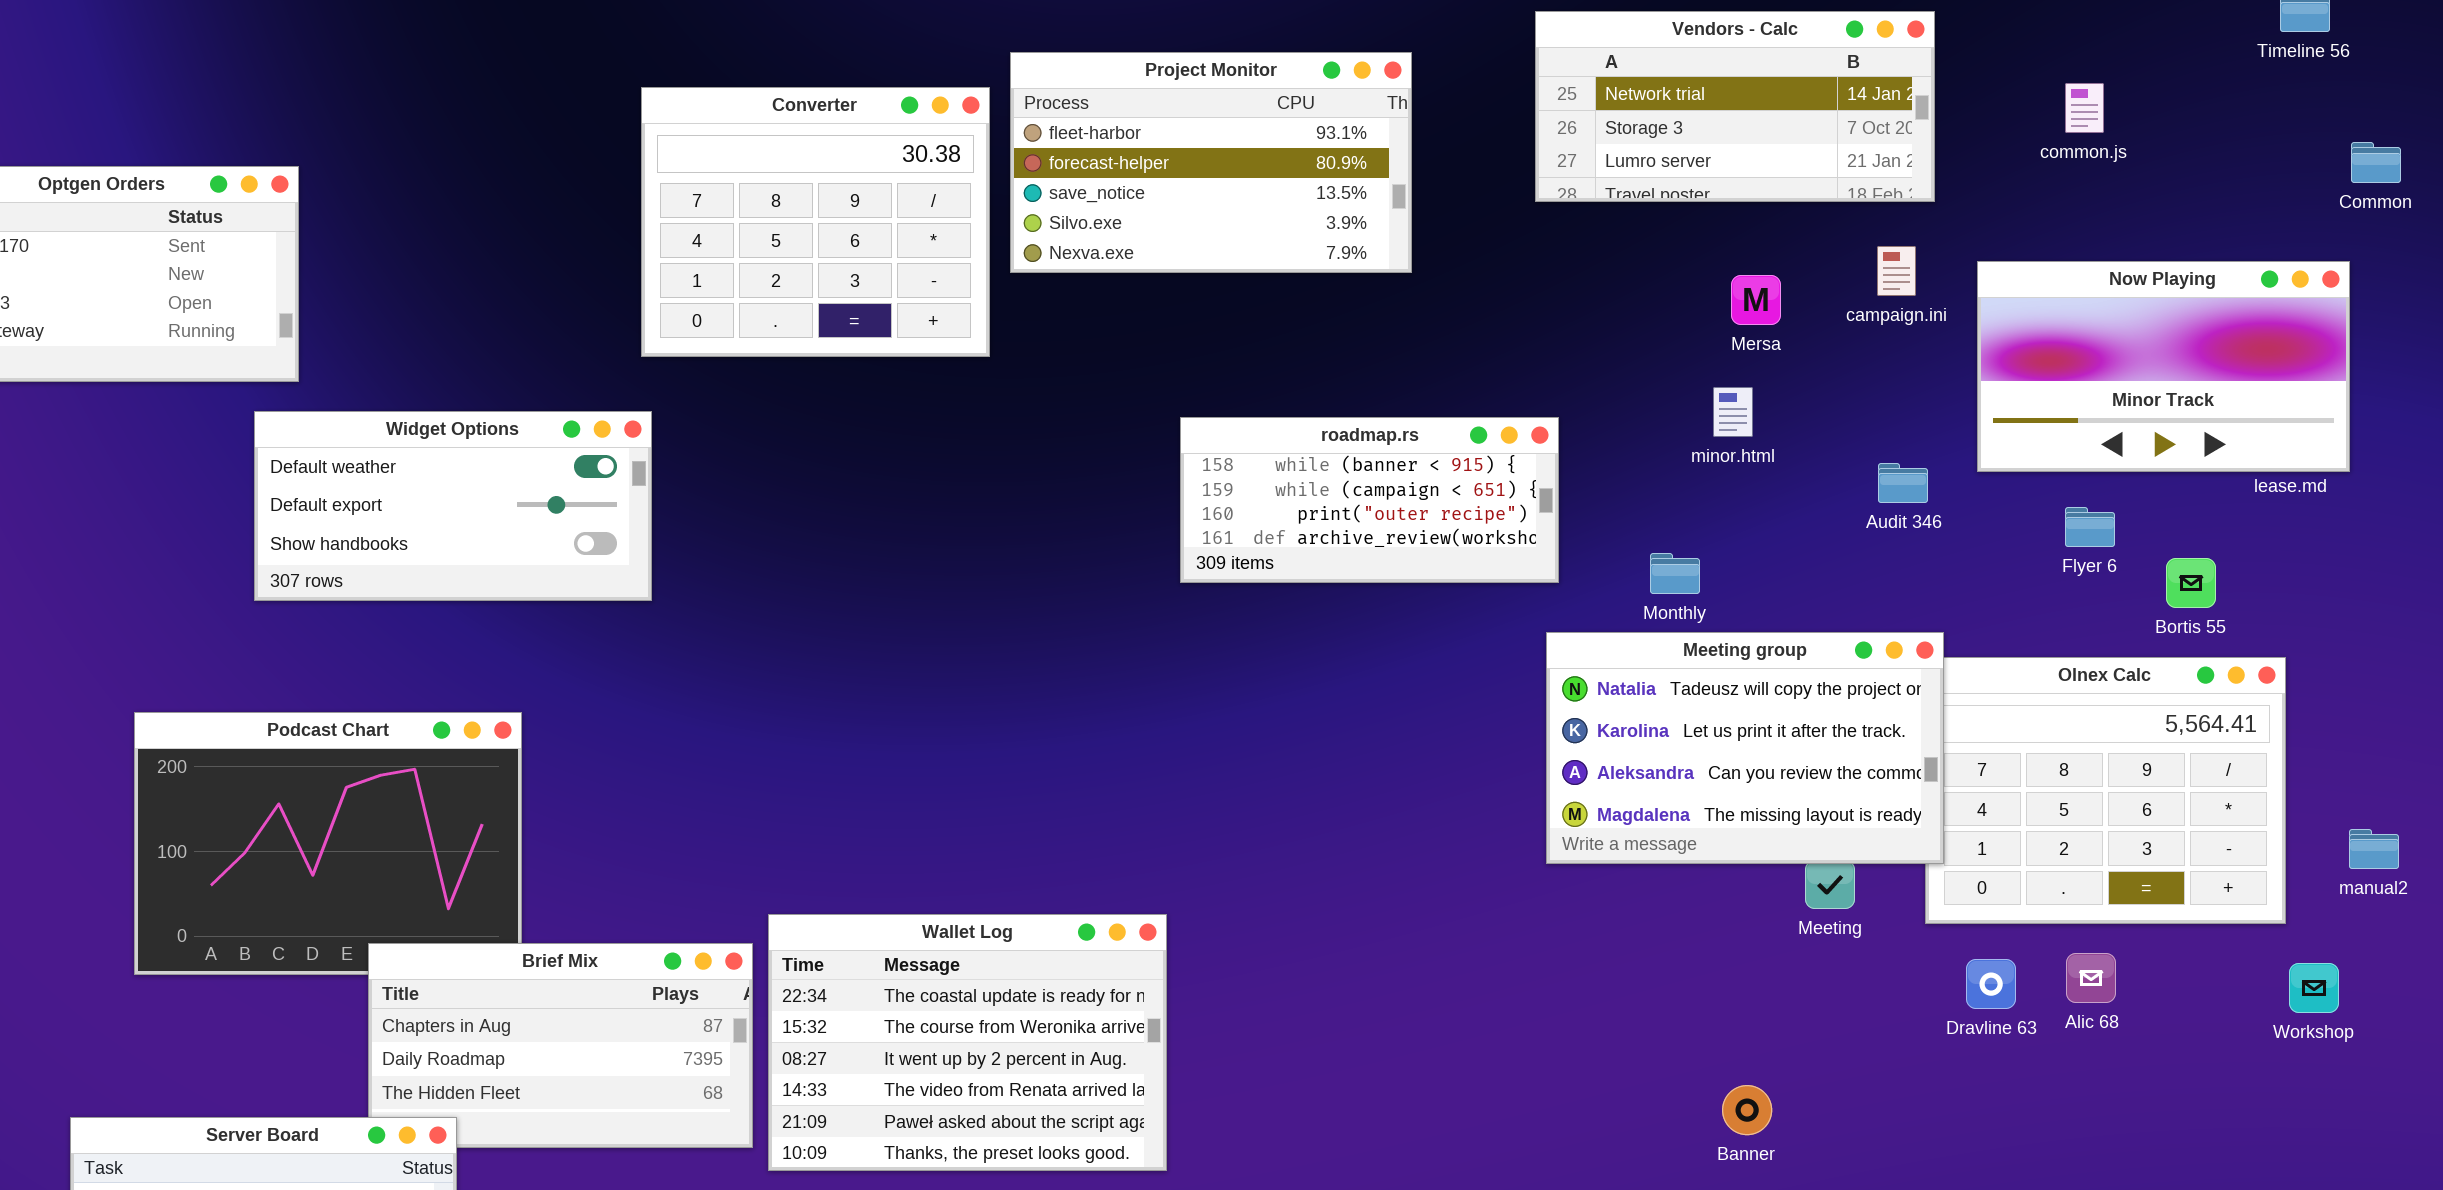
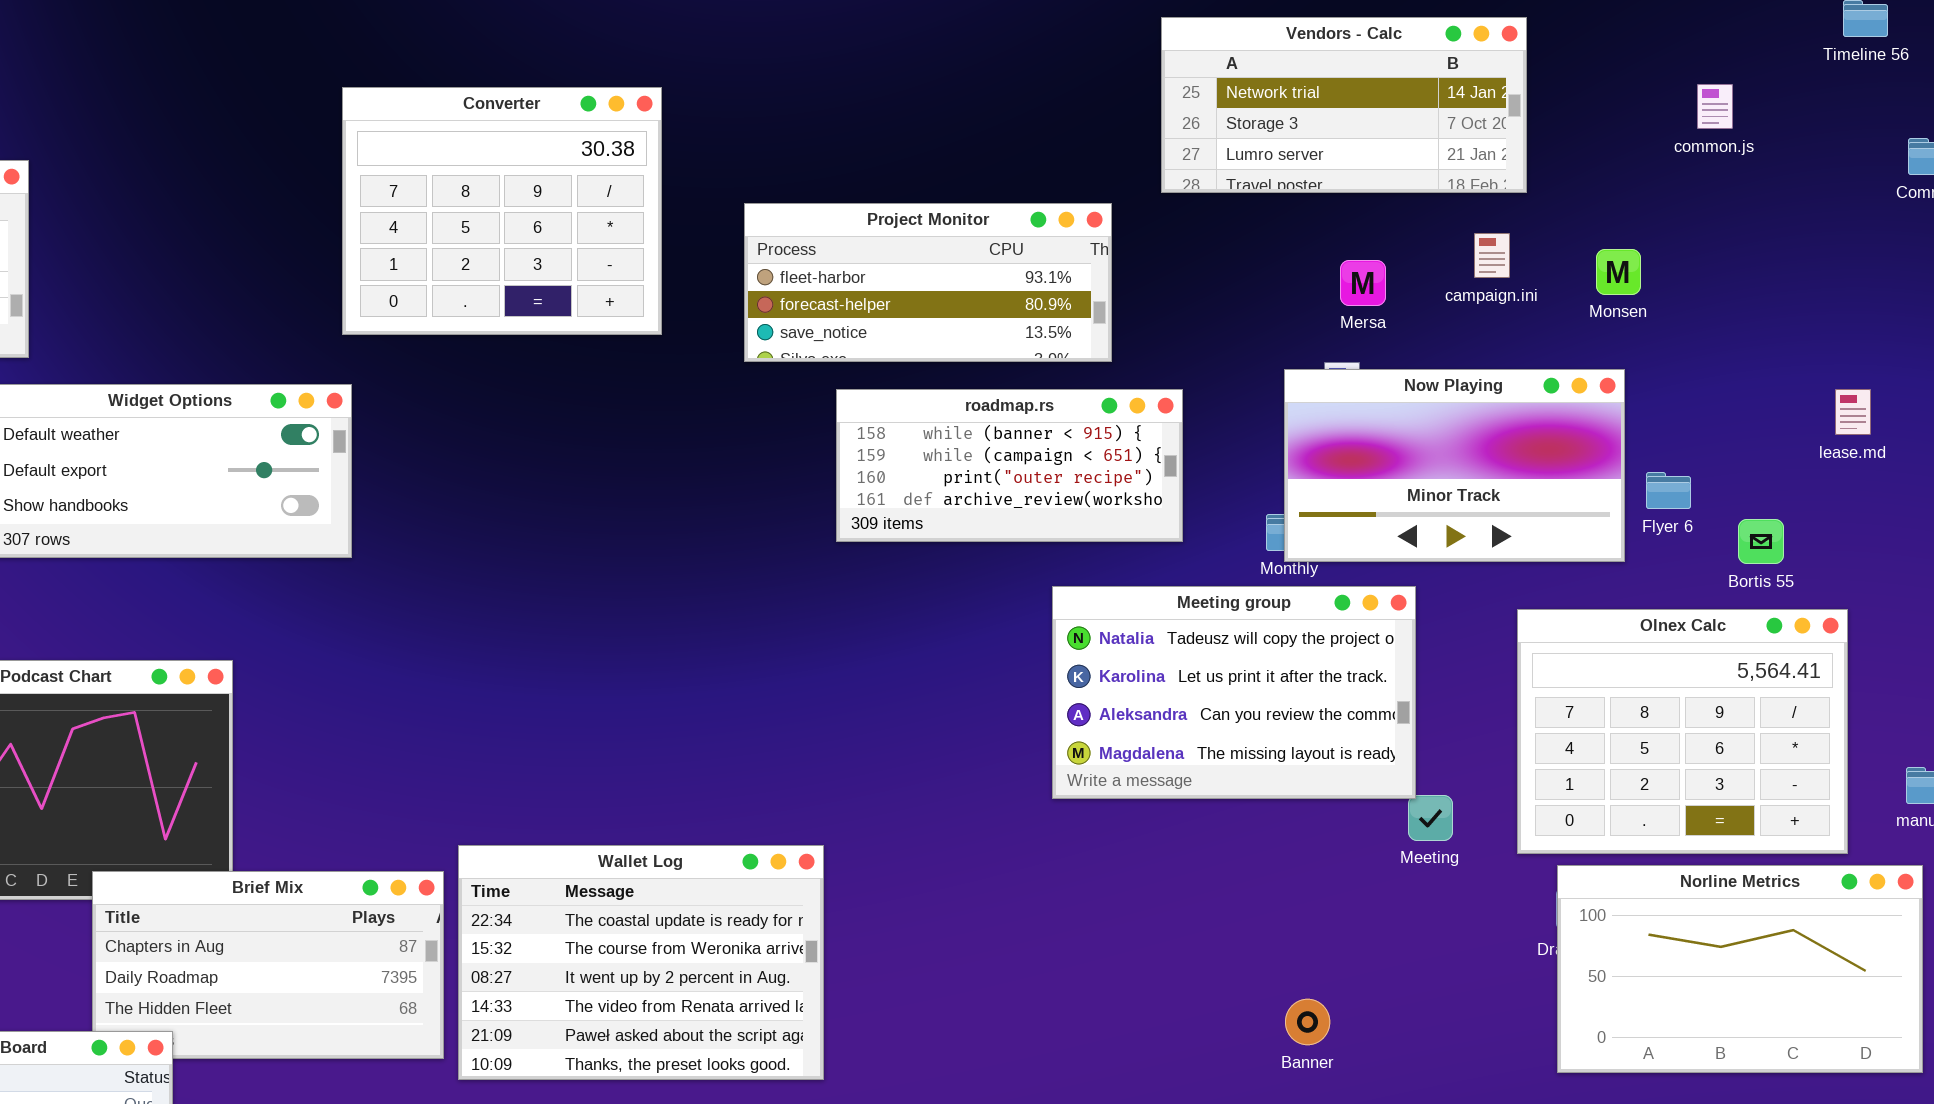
Project Monitor: [1010,52,1412,273] -> [744,203,1112,362], moved, resized
common.js: [2065,83,2104,133] -> [1697,84,1733,129], moved
Now Playing: [1977,261,2350,472] -> [1284,369,1625,562], moved
Meeting group: [1546,632,1944,864] -> [1052,586,1416,799], moved
Norline Metrics: none -> [1557,865,1923,1073], opened
Banner: [1722,1085,1772,1135] -> [1285,999,1330,1045], moved

